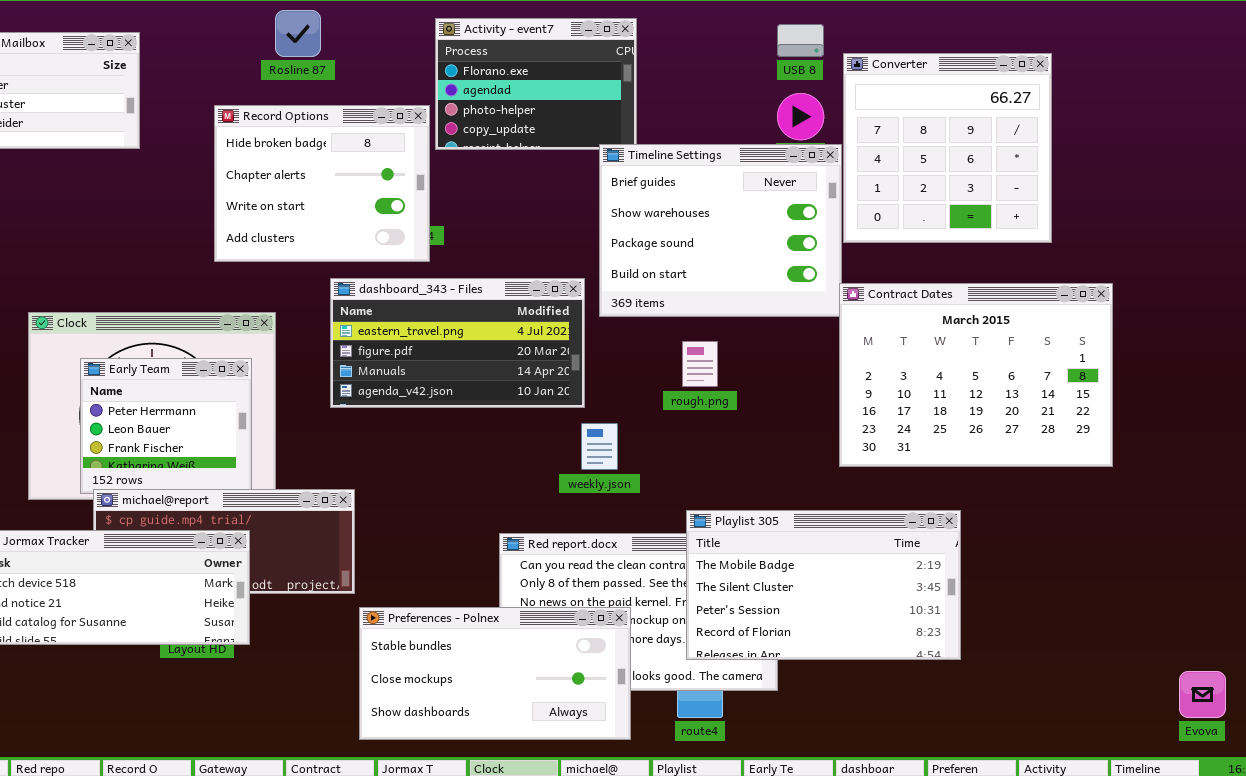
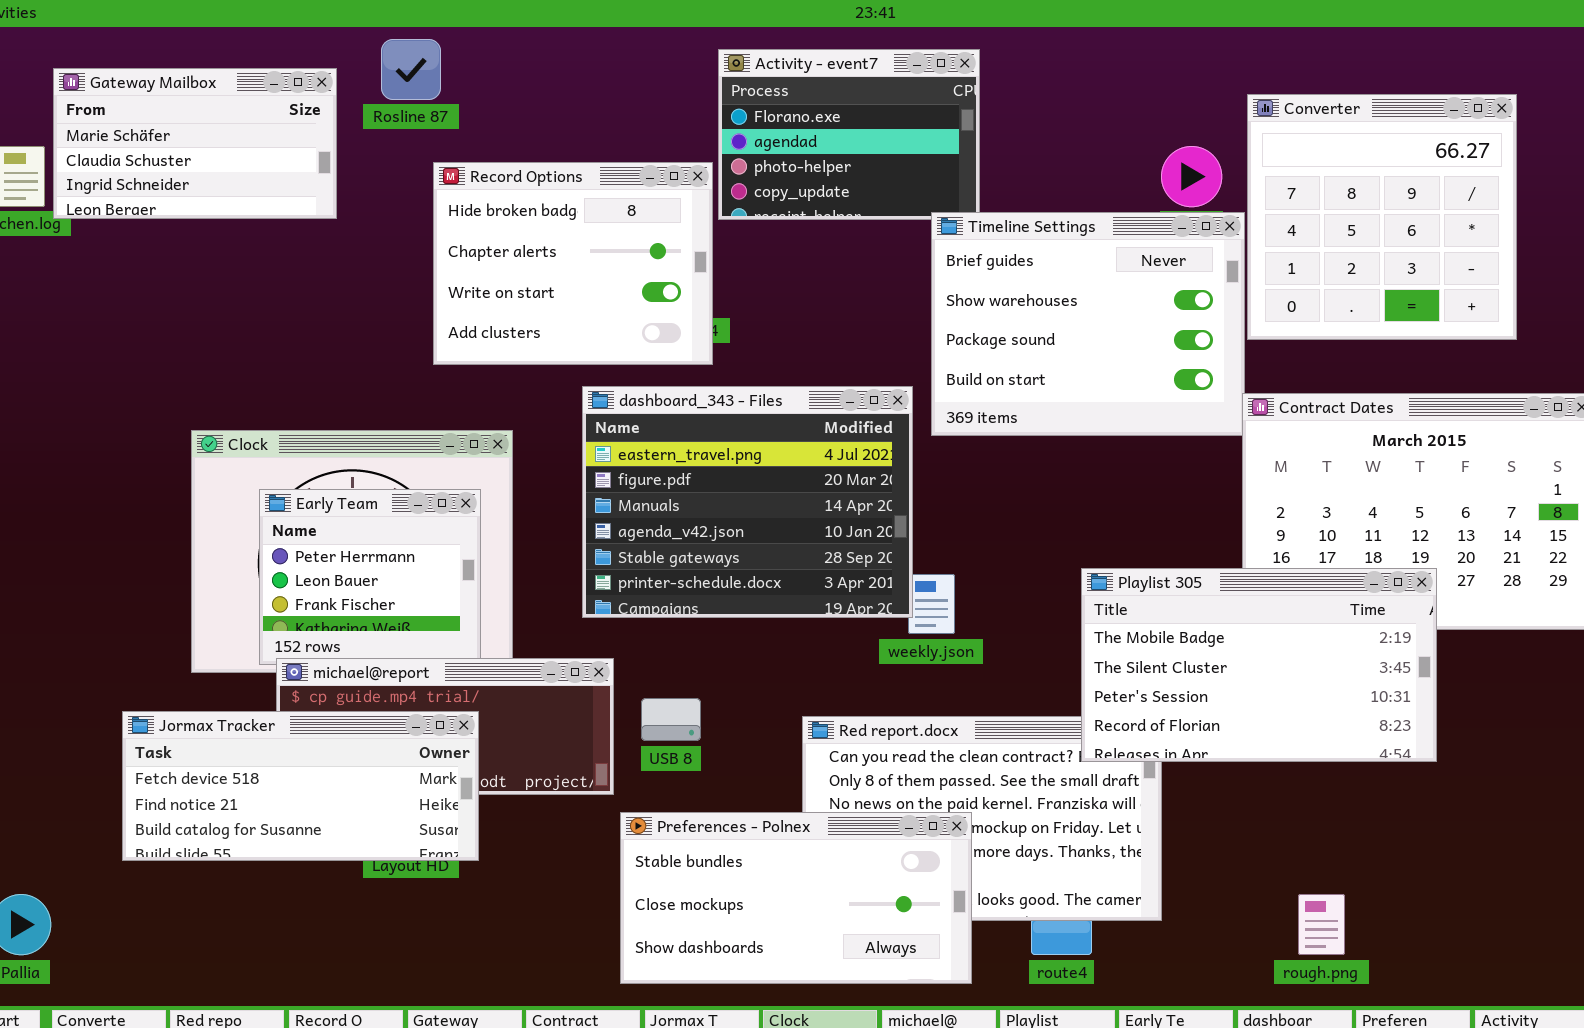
Rosline 87: [275,10,321,57] -> [381,39,441,100], moved
USB 8: [777,24,824,57] -> [641,698,701,741], moved
dashboard_343 - Files: [330,278,585,408] -> [582,386,913,618], resized
rough.png: [682,341,718,387] -> [1298,894,1345,955], moved
Playlist 305: [686,510,961,660] -> [1081,568,1437,762], moved

